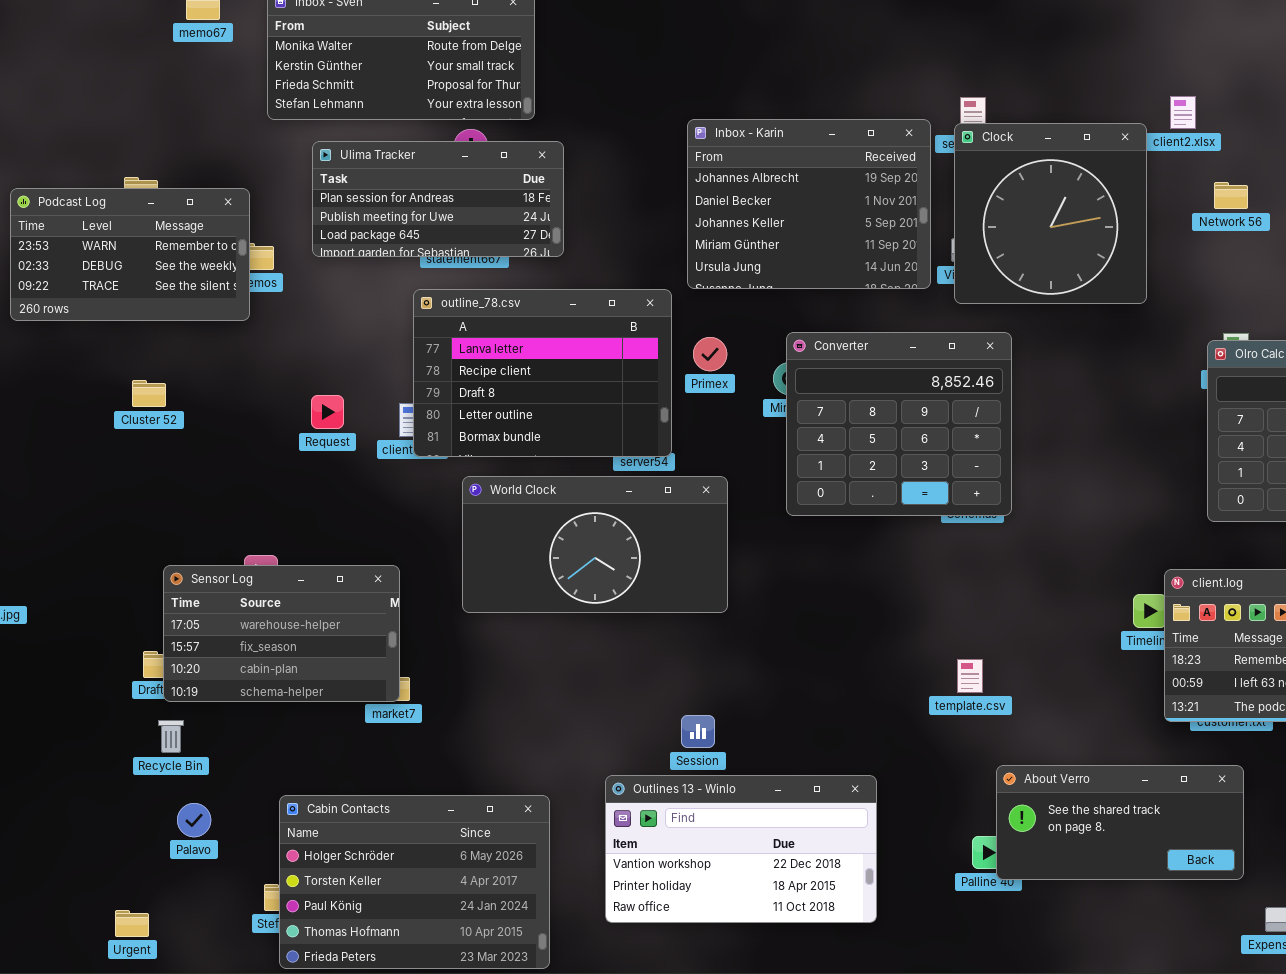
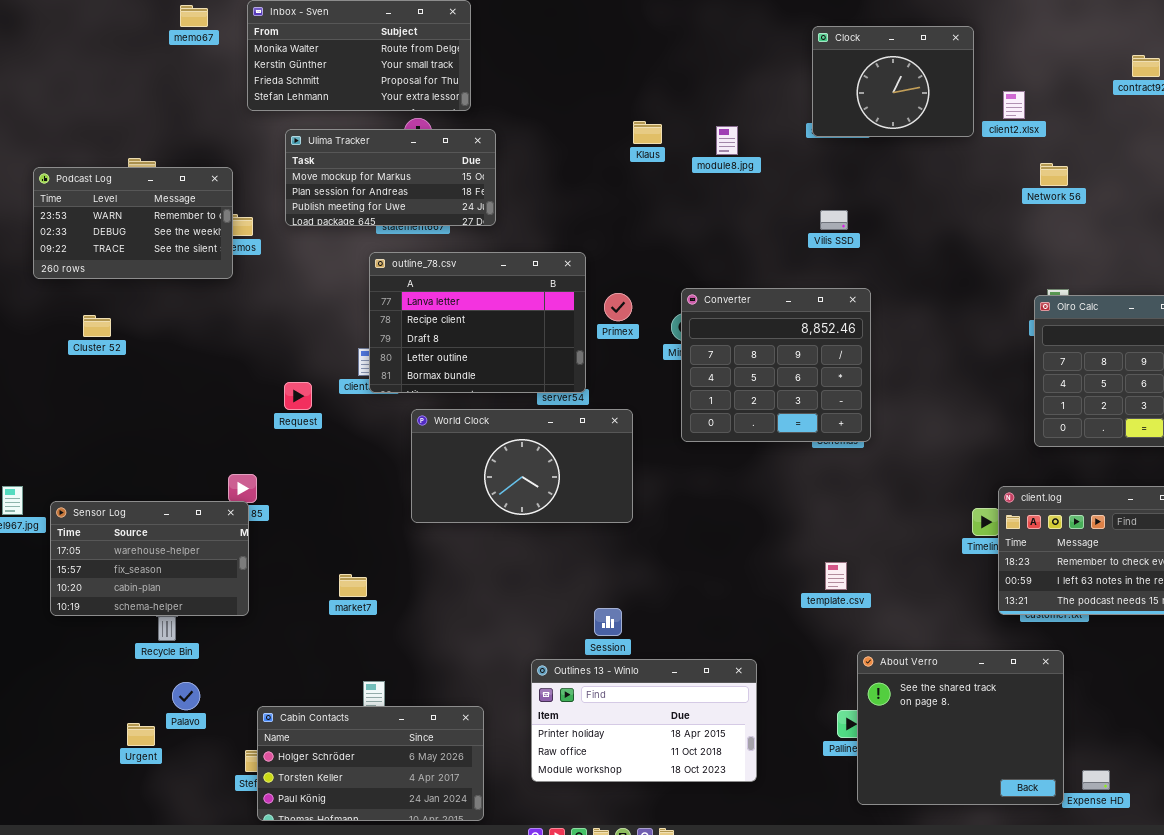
Inbox - Karin: [687,119,931,289] -> none, closed
Clock: [954,123,1147,304] -> [812,26,974,137], moved, resized
Ulima Tracker: [312,141,564,257] -> [285,129,496,226], scrolled up 1 row
Cluster 52: [132,380,166,407] -> [83,315,111,337], moved
Request: [311,395,344,429] -> [284,382,312,410], moved
Sensor Log: [163,565,400,702] -> [50,501,249,616], moved
About Verro: [996,765,1244,880] -> [857,650,1064,805], resized
Outlines 13 - Winlo: [605,775,877,923] -> [531,659,757,782], scrolled down 1 row
Cabin Contacts: [279,795,550,969] -> [257,706,484,821], resized
Urgent: [115,910,149,937] -> [127,723,155,746], moved

